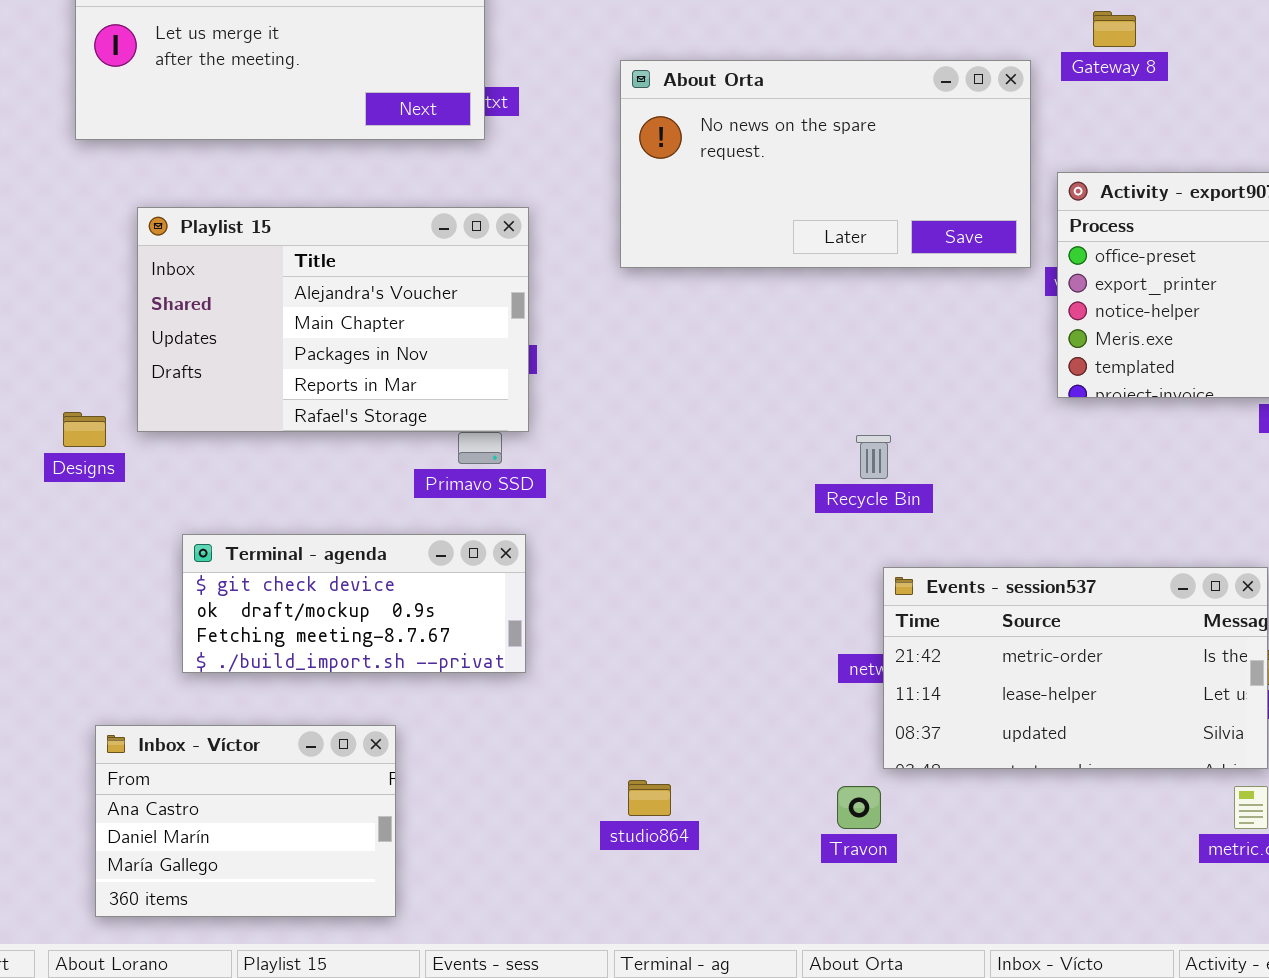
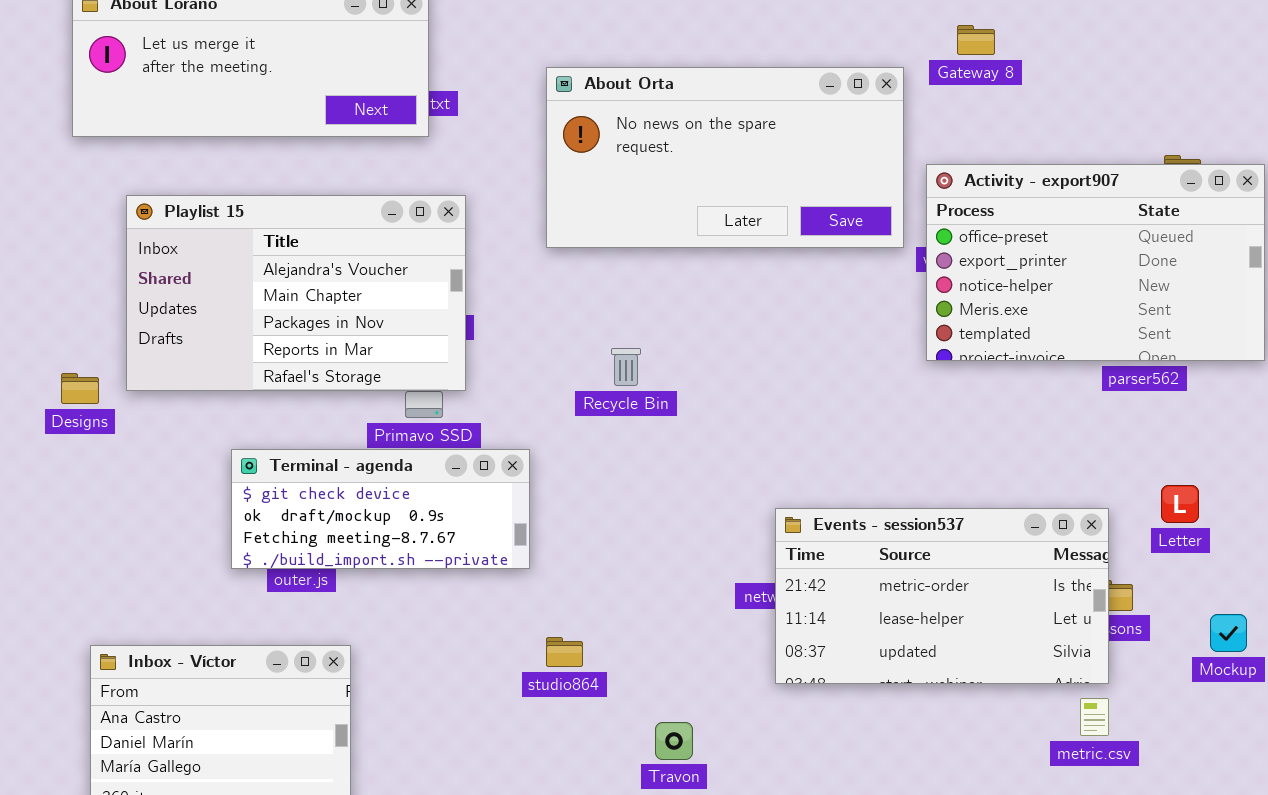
Recycle Bin: [856,435,891,479] -> [611,348,641,386], moved
Terminal - agenda: [182,534,526,673] -> [231,449,530,569], moved
studio864: [628,780,671,816] -> [546,637,583,667], moved
Travon: [837,786,881,829] -> [655,722,693,760], moved

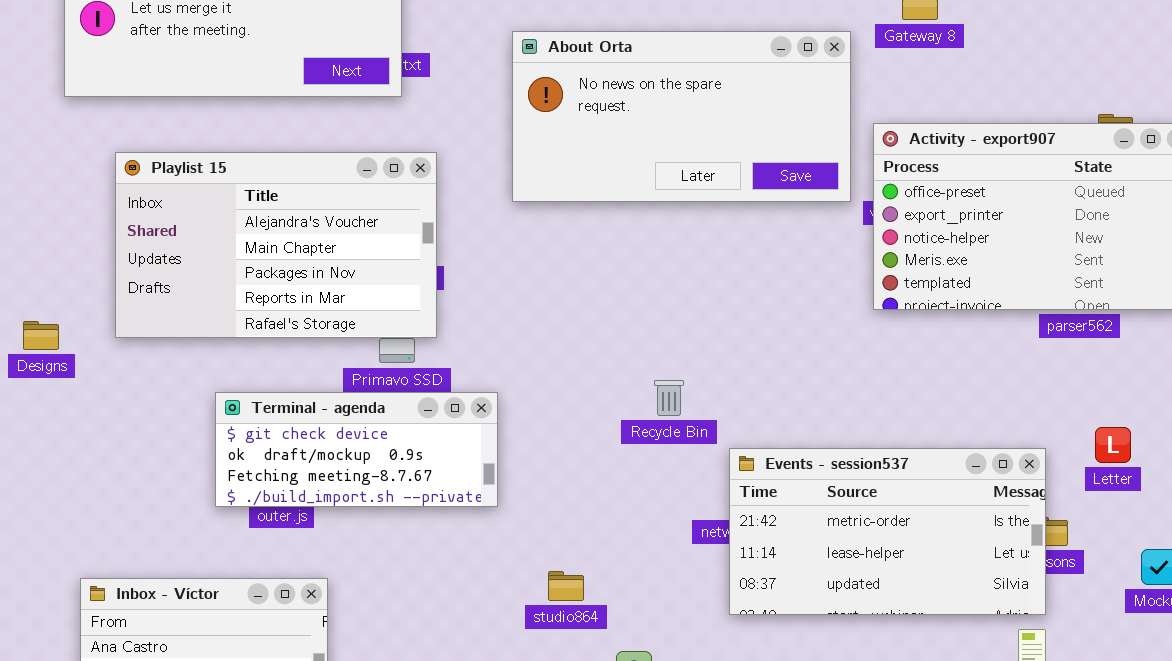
Recycle Bin: [611,348,641,386] -> [654,380,684,416], moved
Designs: [61,373,99,404] -> [23,321,59,350], moved
studio864: [546,637,583,667] -> [548,571,584,601], moved

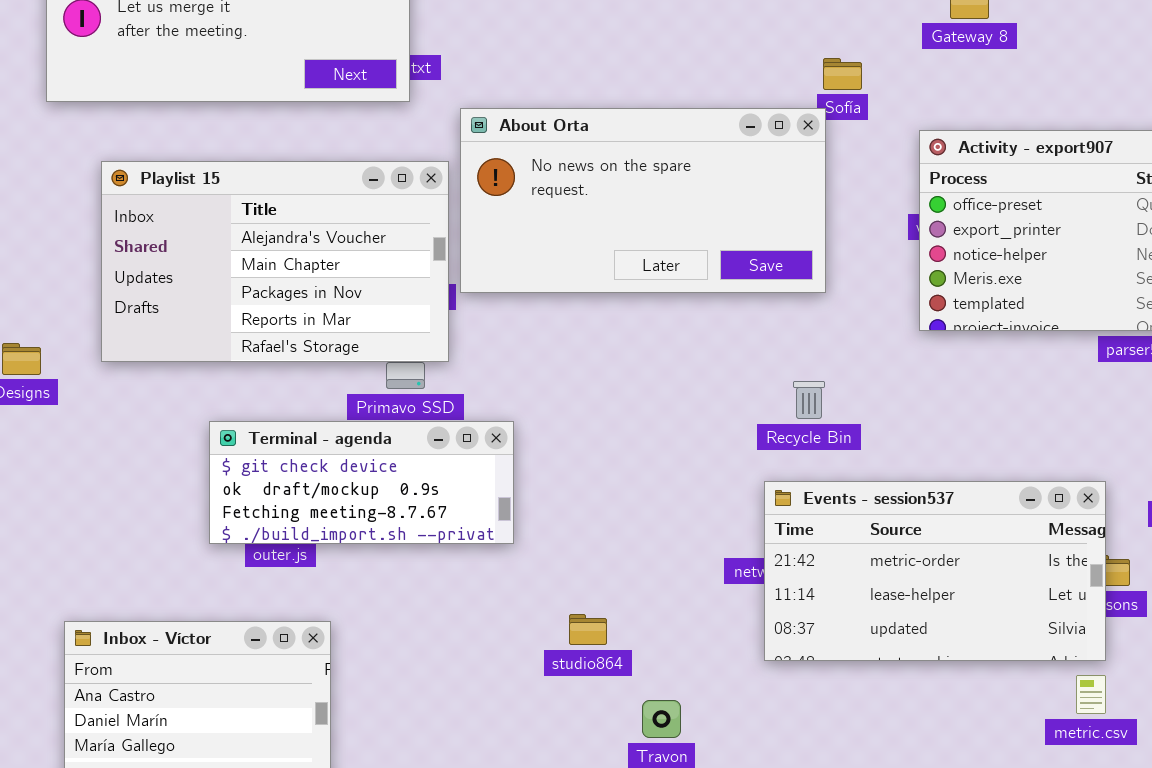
About Orta: [512,31,851,202] -> [460,108,826,293], moved
Recycle Bin: [654,380,684,416] -> [793,381,825,419], moved

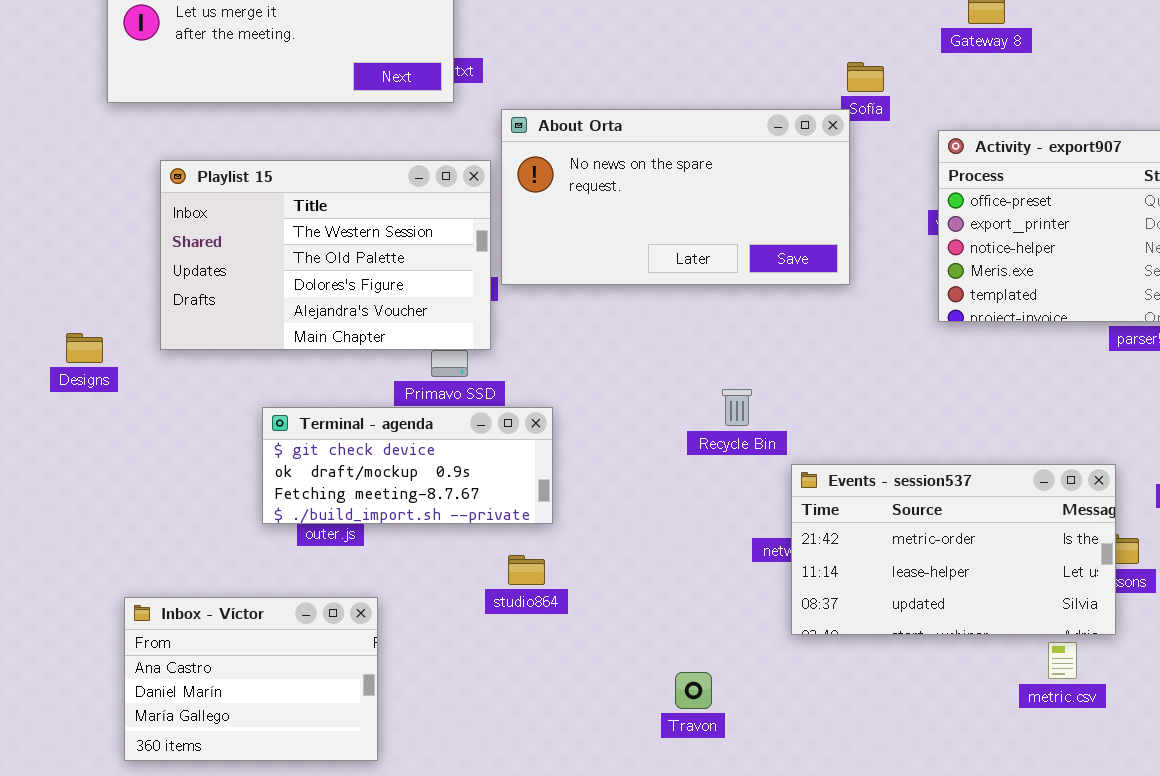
Playlist 15: [101,161,449,362] -> [160,160,491,350], scrolled up 3 rows
Recycle Bin: [793,381,825,419] -> [722,389,752,426], moved
studio864: [569,614,607,645] -> [508,555,545,585], moved
metric.csv: [1076,675,1106,714] -> [1048,642,1077,679], moved

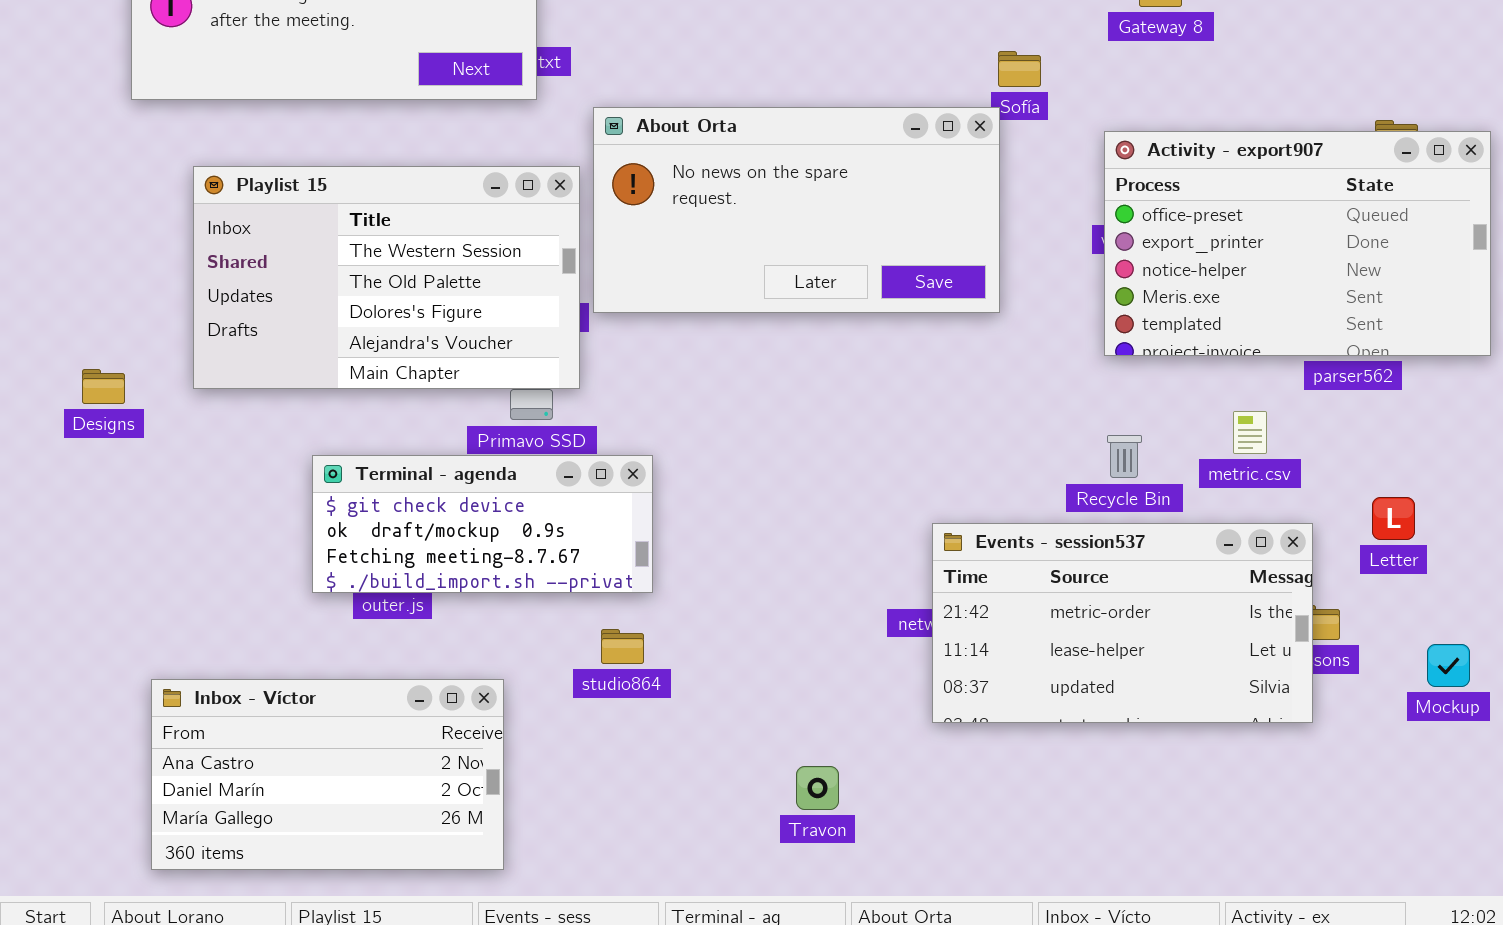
Recycle Bin: [722,389,752,426] -> [1107,435,1142,478], moved
Inbox - Víctor: [124,597,378,761] -> [151,679,504,870], resized
metric.csv: [1048,642,1077,679] -> [1233,411,1267,454], moved

